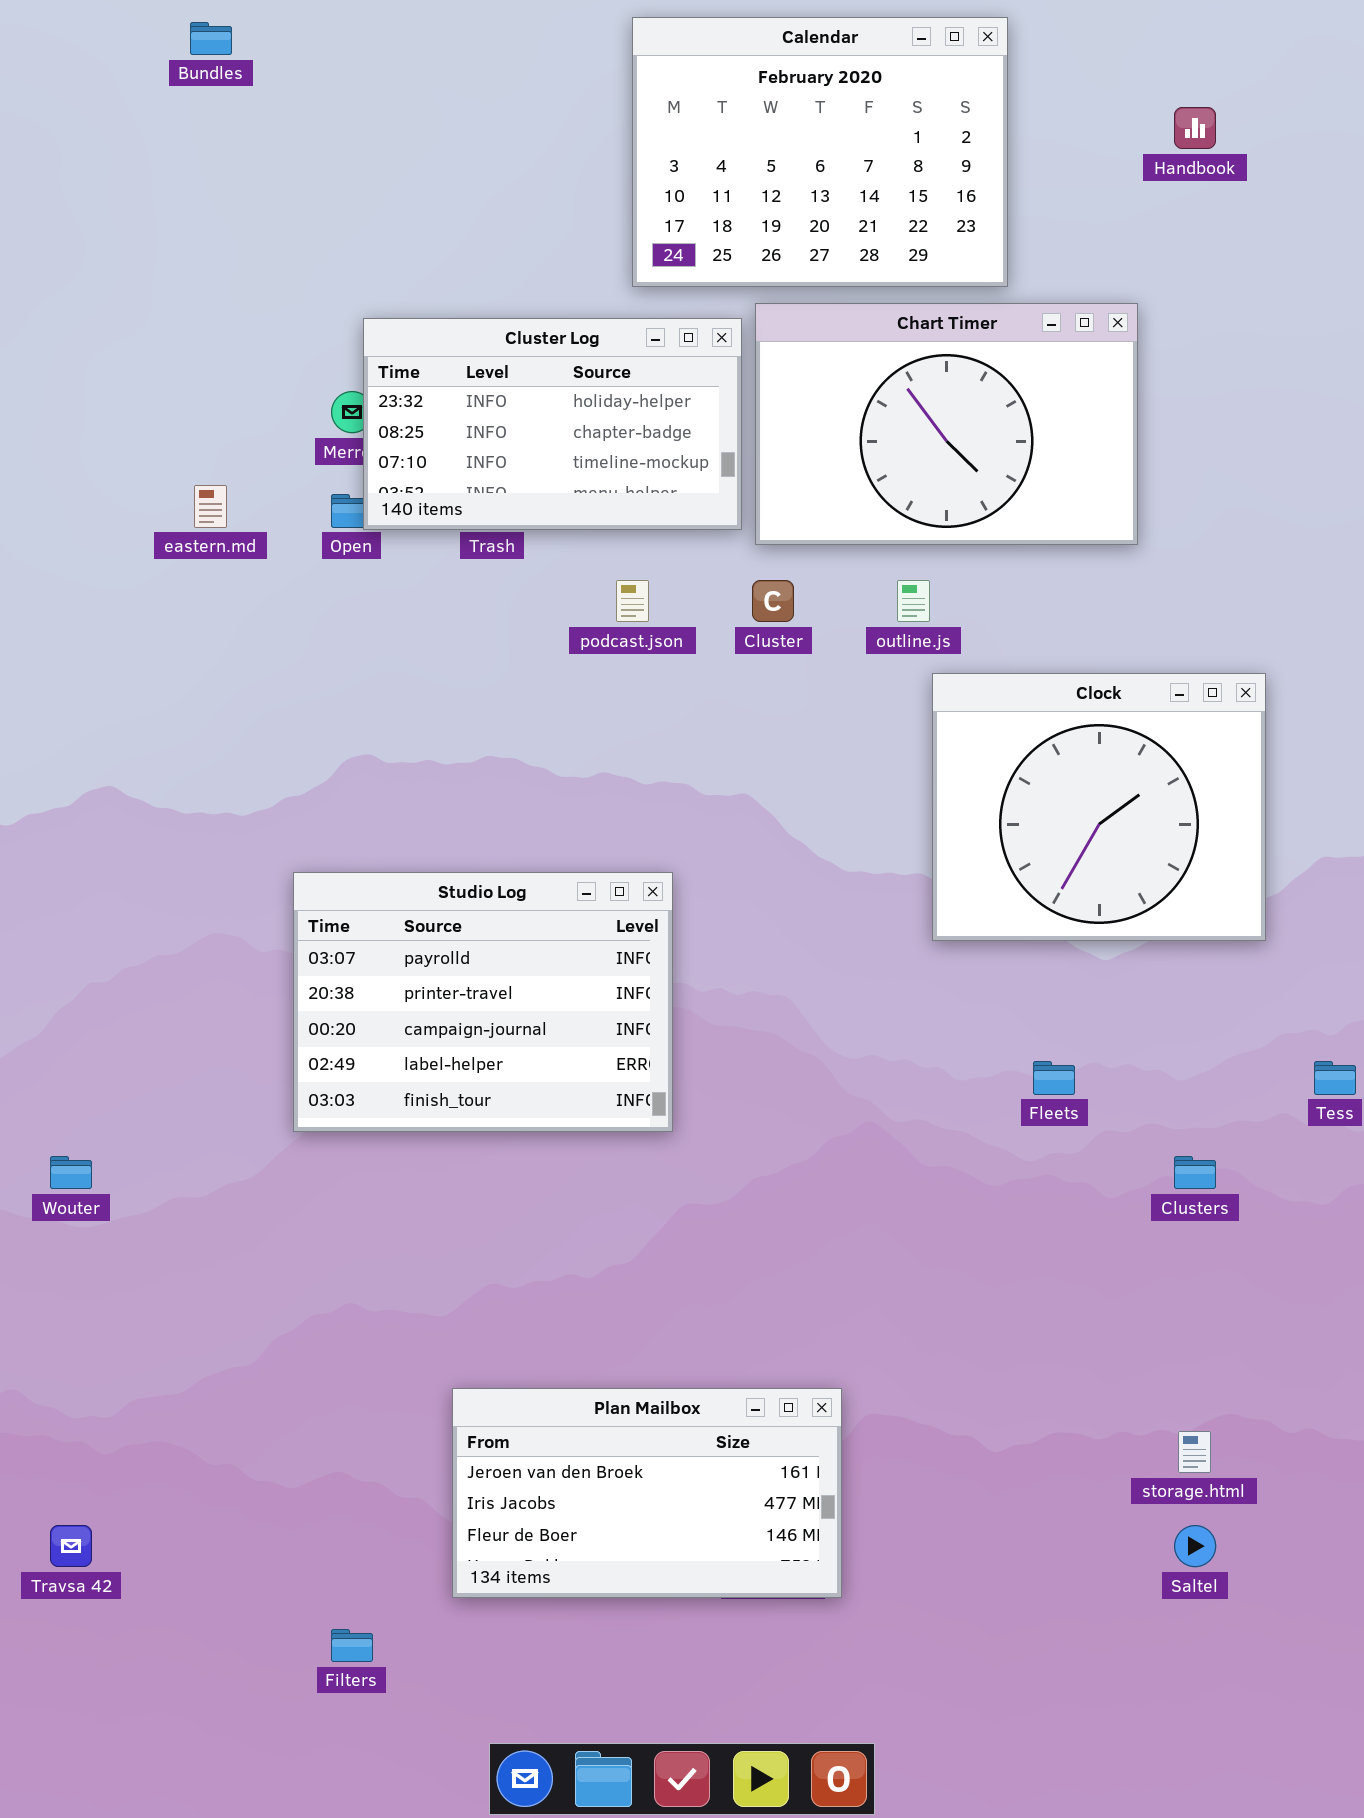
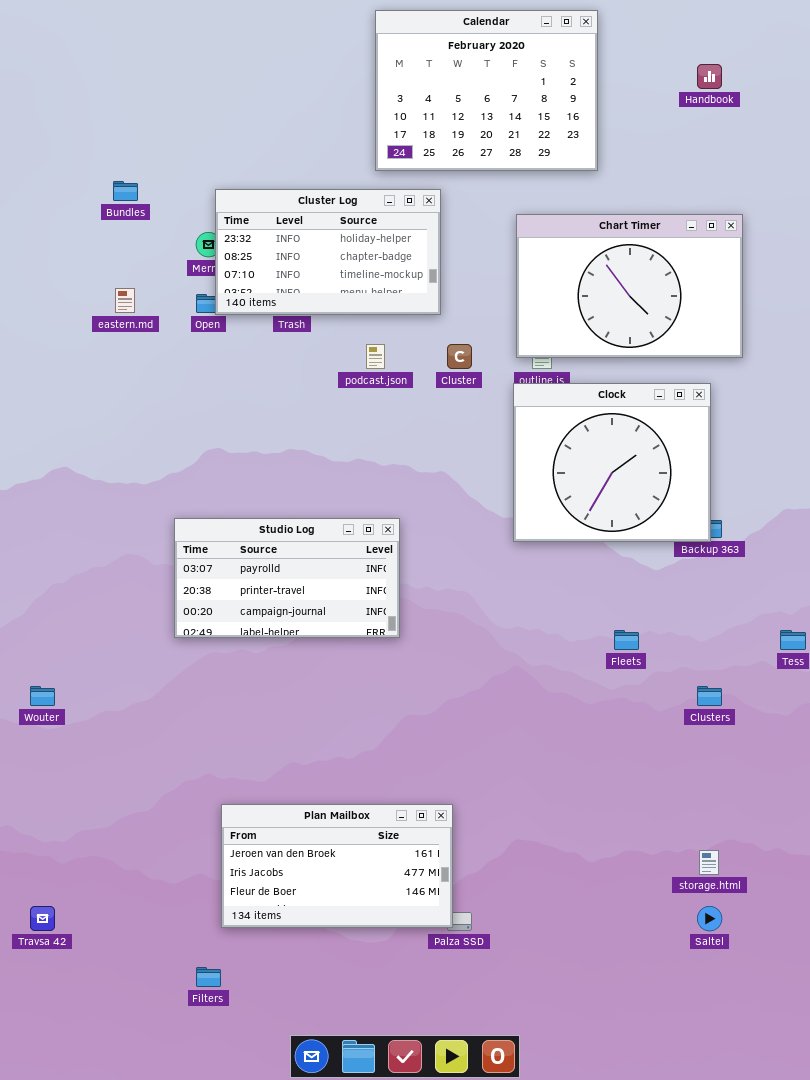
Bundles: [190,22,232,55] -> [113,181,138,201], moved
Chart Timer: [755,303,1138,545] -> [516,214,743,358], moved
Clock: [932,673,1266,941] -> [513,383,711,542], moved
Studio Log: [293,872,673,1132] -> [174,518,400,638], resized
Plan Mailbox: [452,1388,842,1598] -> [221,804,453,928], moved

